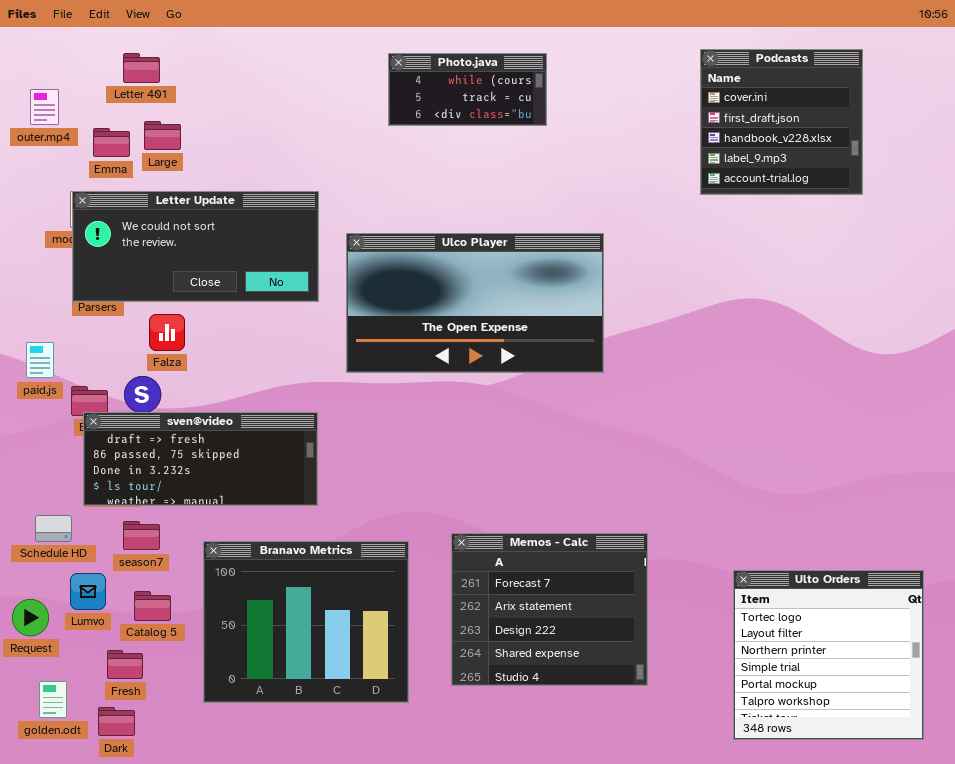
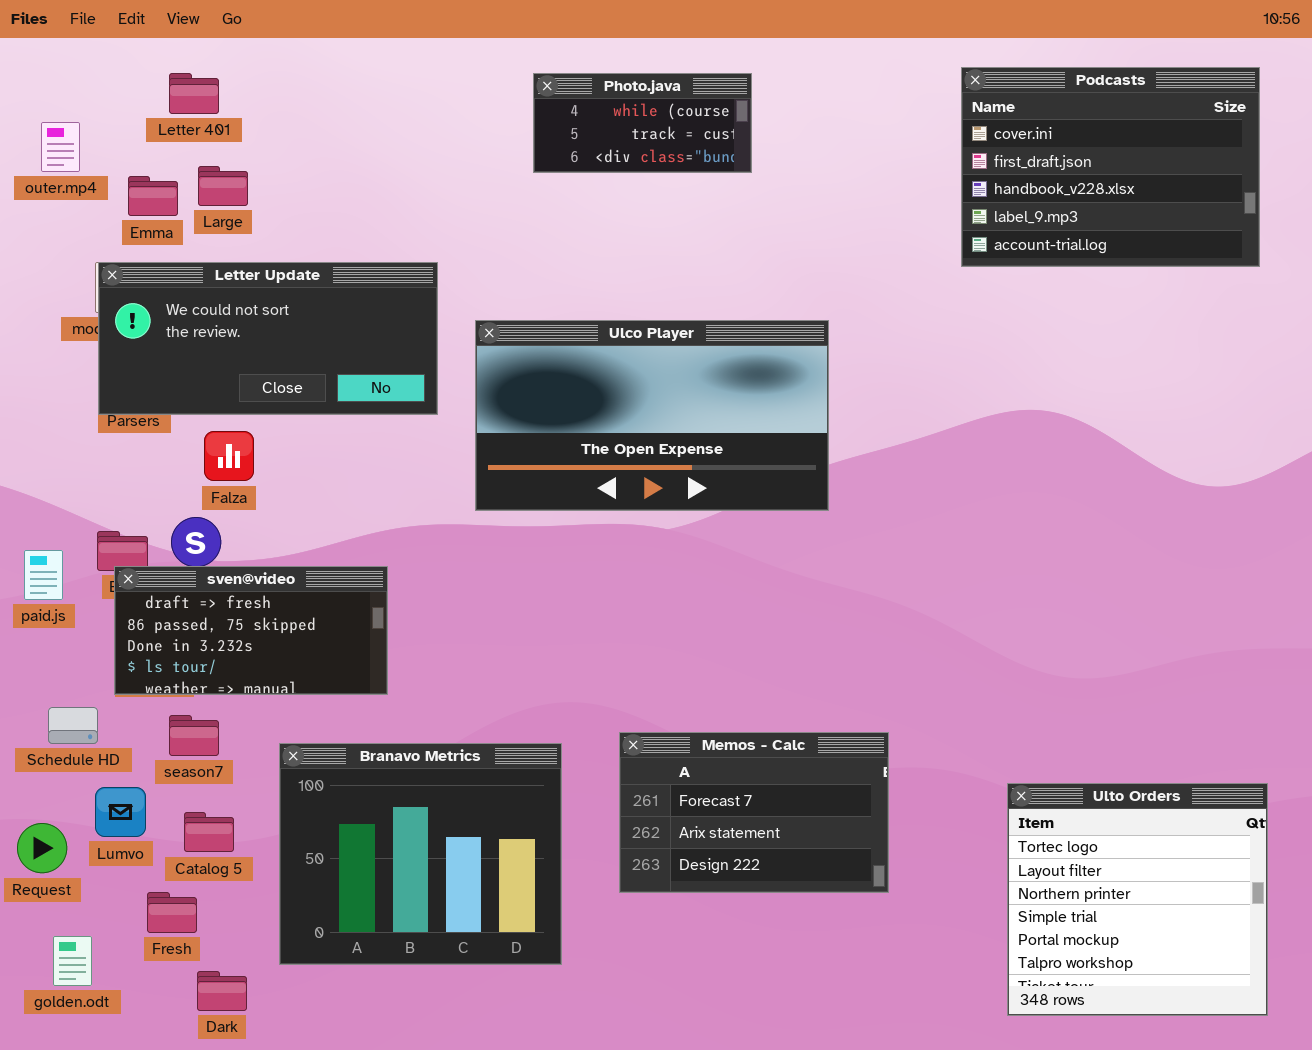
Podcasts: [700,49,863,195] -> [961,67,1260,267], resized
paid.js: [26,342,54,378] -> [24,550,63,600], moved
sven@video: [83,412,318,506] -> [114,566,388,695], resized
Memos - Calc: [451,533,648,686] -> [619,732,889,893], resized
Dark: [98,707,135,736] -> [197,971,247,1011], moved

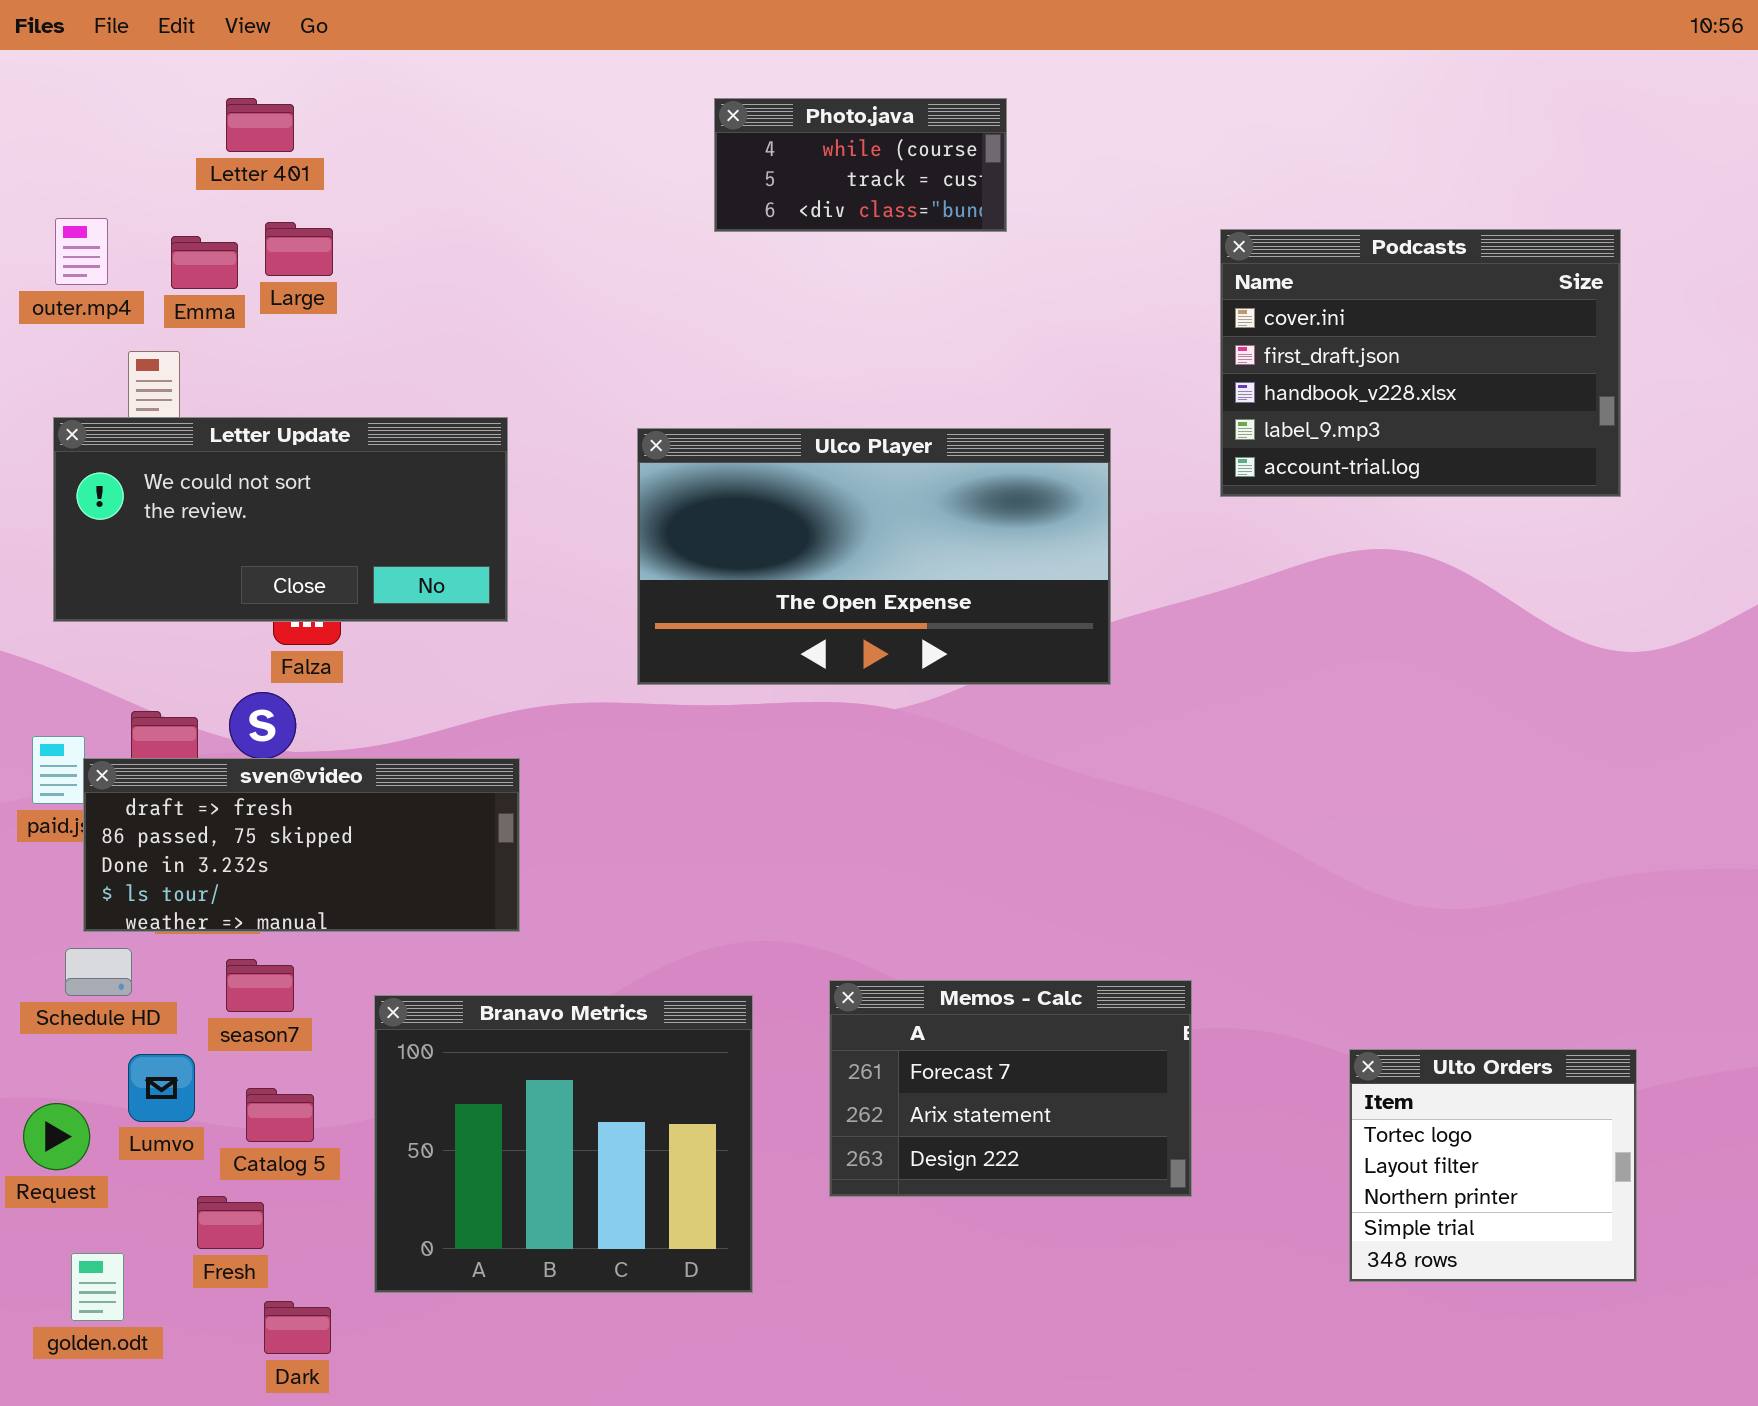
Podcasts: [961,67,1260,267] -> [1220,229,1621,497], moved
outer.mp4: [41,122,80,172] -> [55,218,108,285], moved
Letter Update: [98,262,438,415] -> [53,417,508,622], moved
sven@video: [114,566,388,695] -> [83,758,520,932], resized
Ulto Orders: [1007,783,1268,1016] -> [1349,1049,1637,1282], resized

